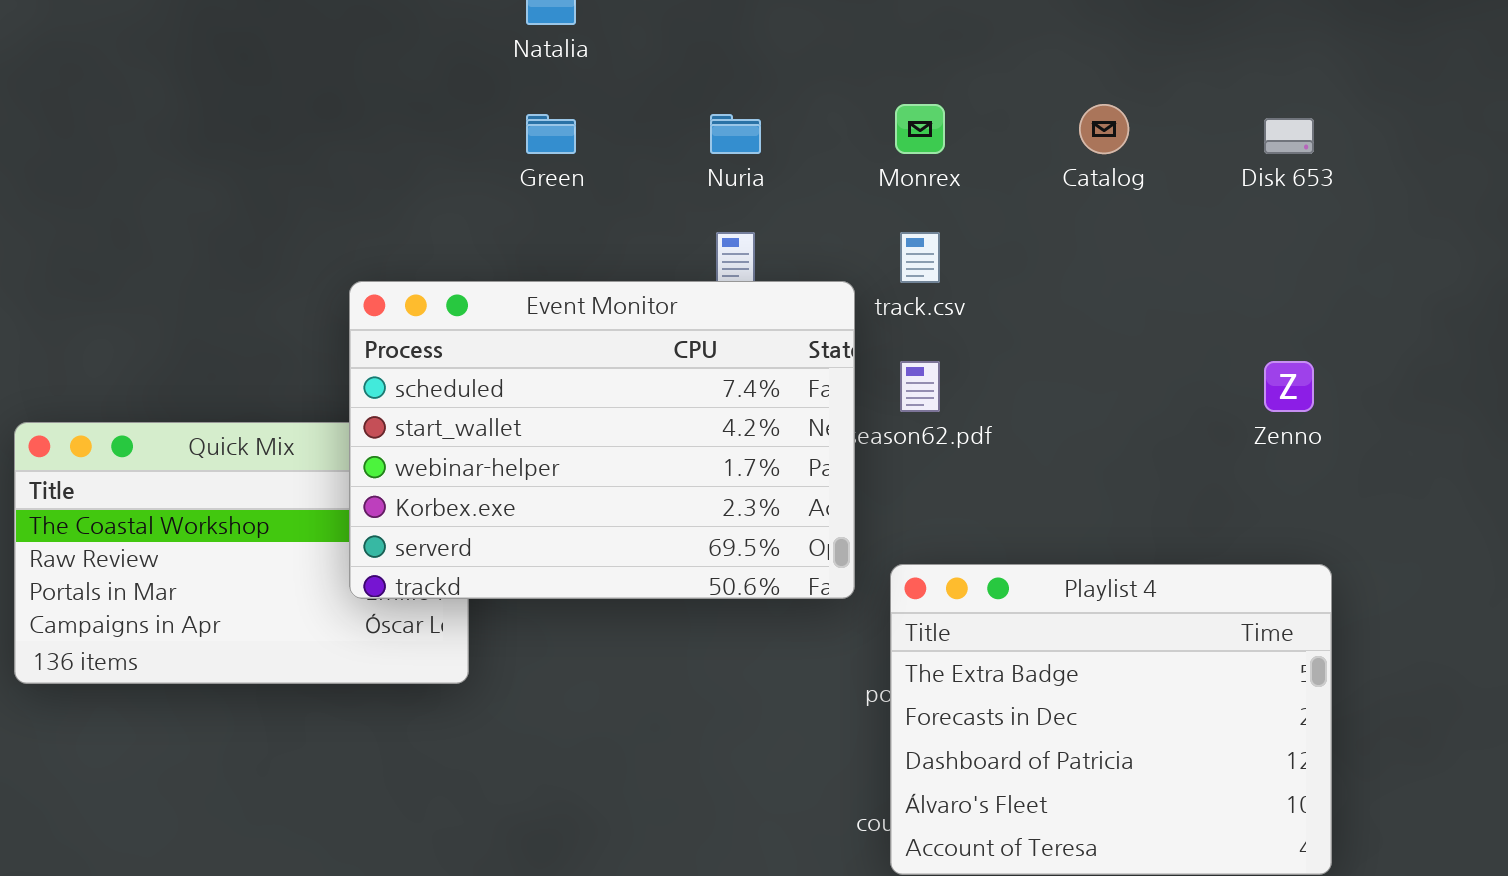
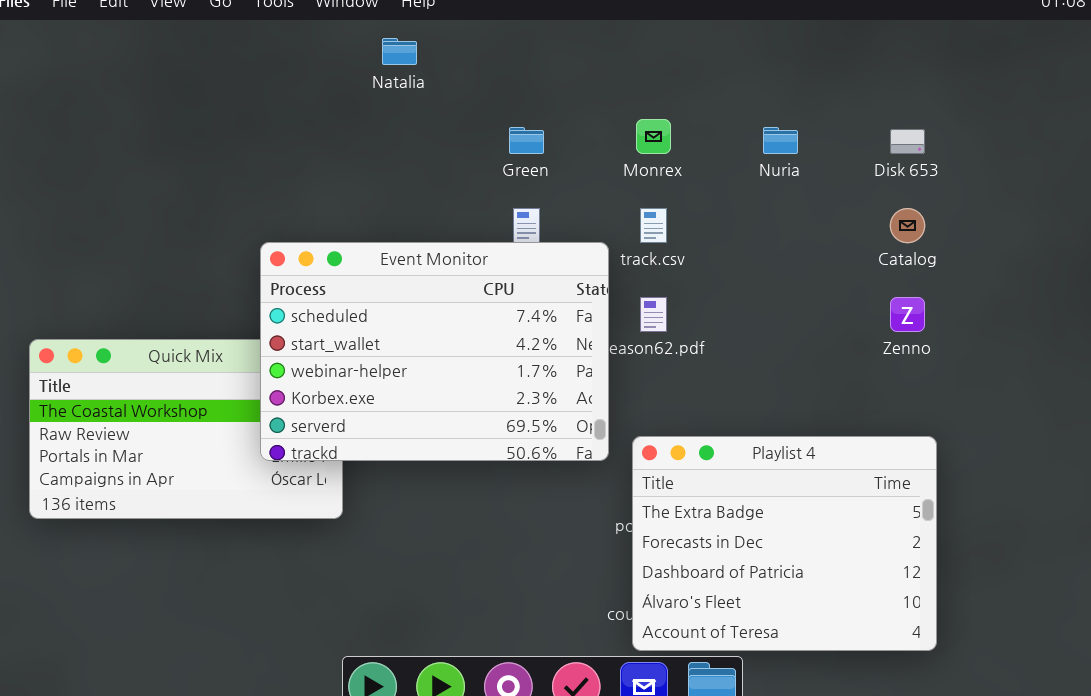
Catalog: [1079,104,1129,154] -> [890,208,925,243], moved
Green: [526,114,576,154] -> [509,127,544,154], moved
Nuria: [710,114,761,154] -> [763,127,798,154], moved

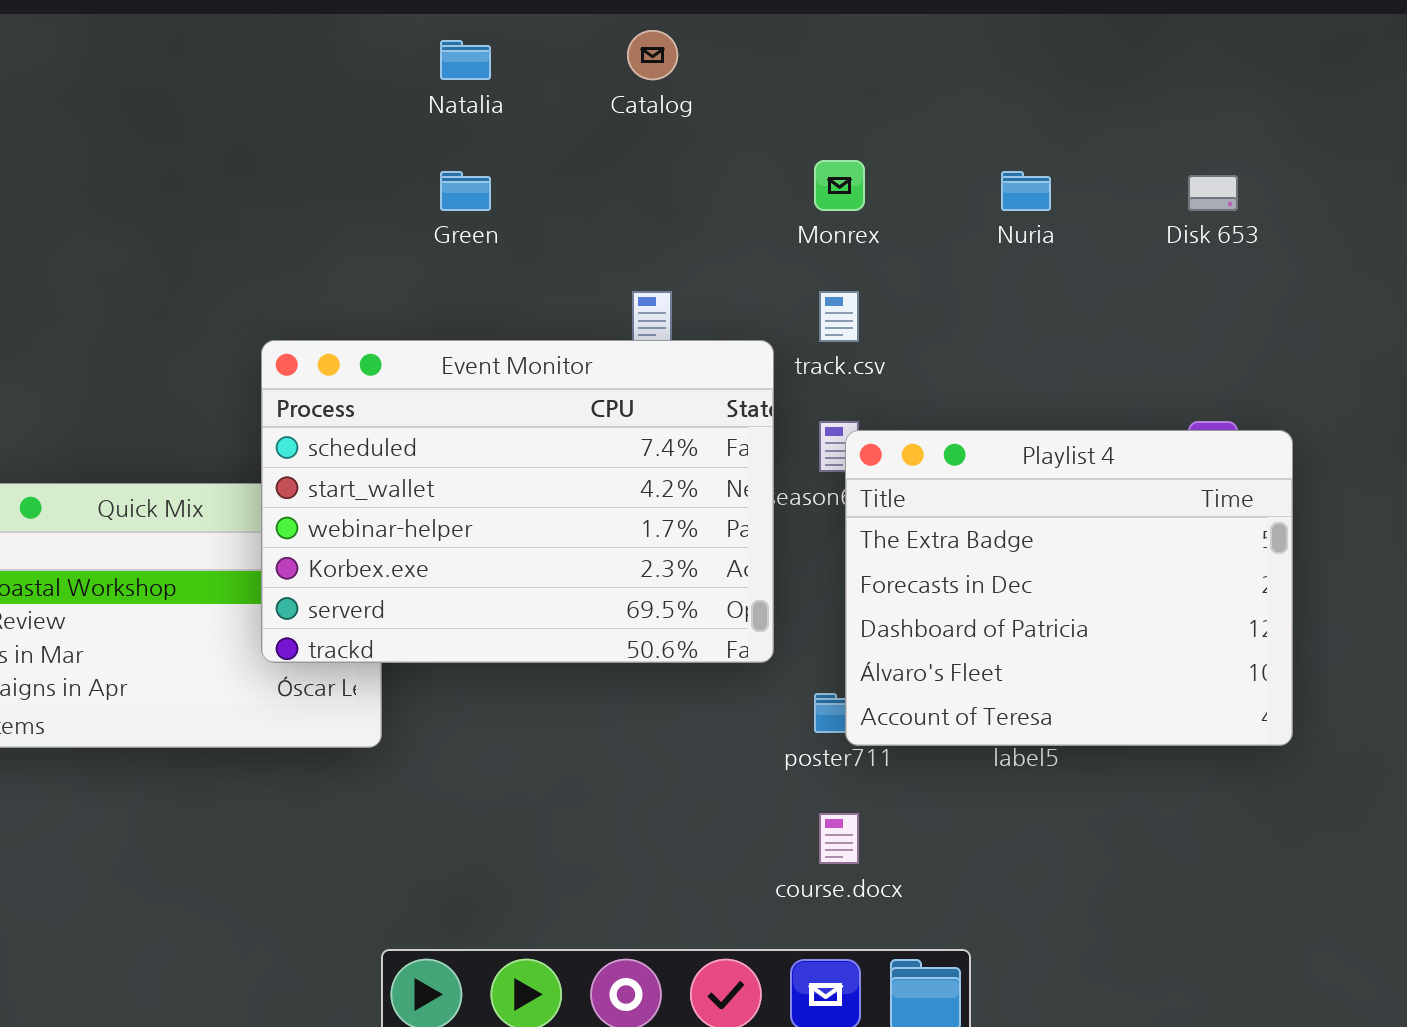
Green: [509,127,544,154] -> [440,171,491,211], moved
Catalog: [890,208,925,243] -> [627,30,678,80], moved
Playlist 4: [632,436,937,651] -> [845,430,1293,746], moved

